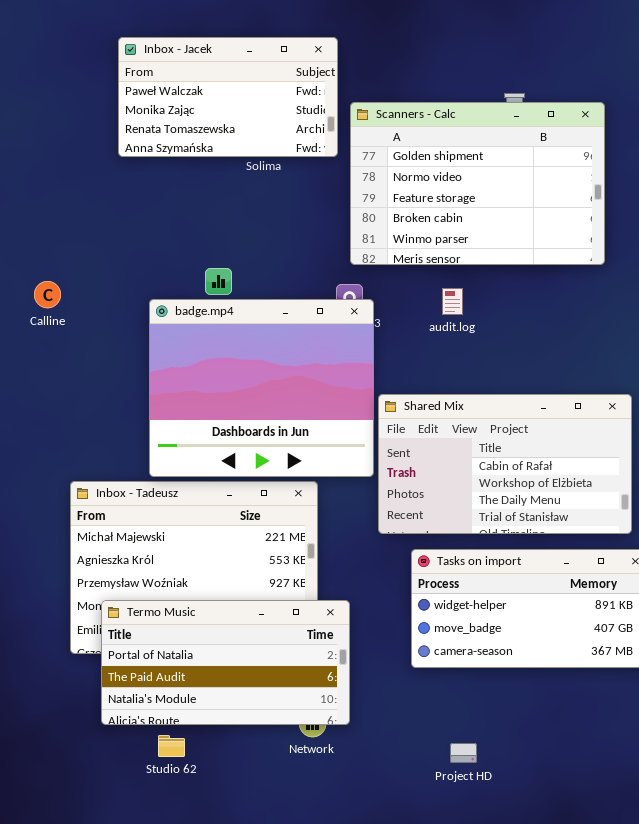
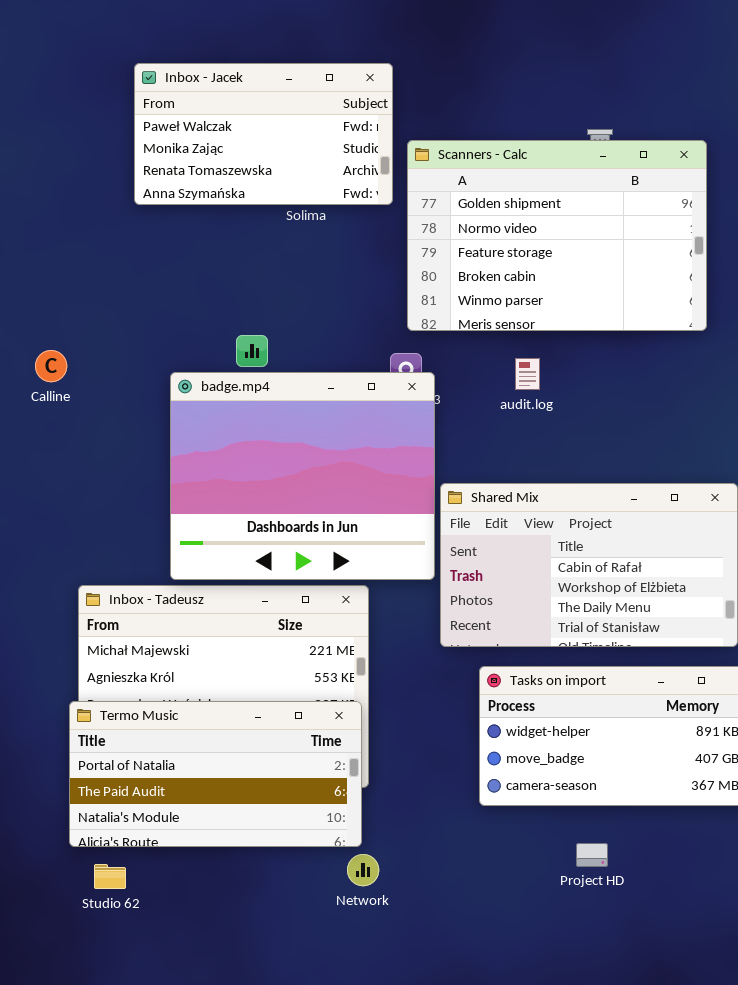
Termo Music: [101,600,350,725] -> [69,701,362,847], moved
Studio 62: [158,735,185,757] -> [94,864,126,889], moved
Project HD: [450,743,477,763] -> [576,843,608,867], moved

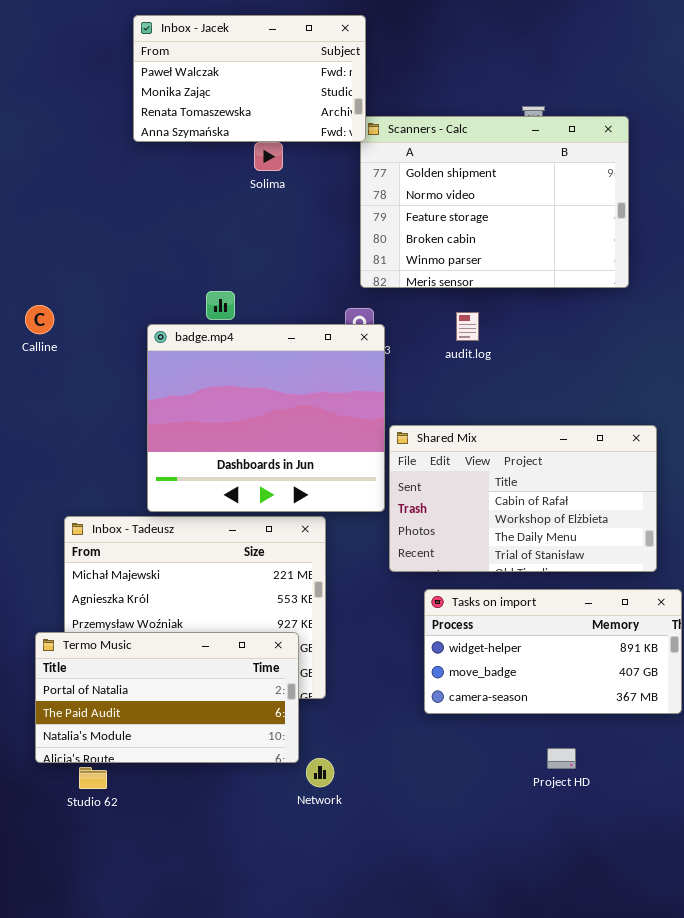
Inbox - Jacek: [134,63,393,205] -> [133,15,366,142], moved
Termo Music: [69,701,362,847] -> [35,632,299,763], moved
Project HD: [576,843,608,867] -> [547,748,576,769], moved

